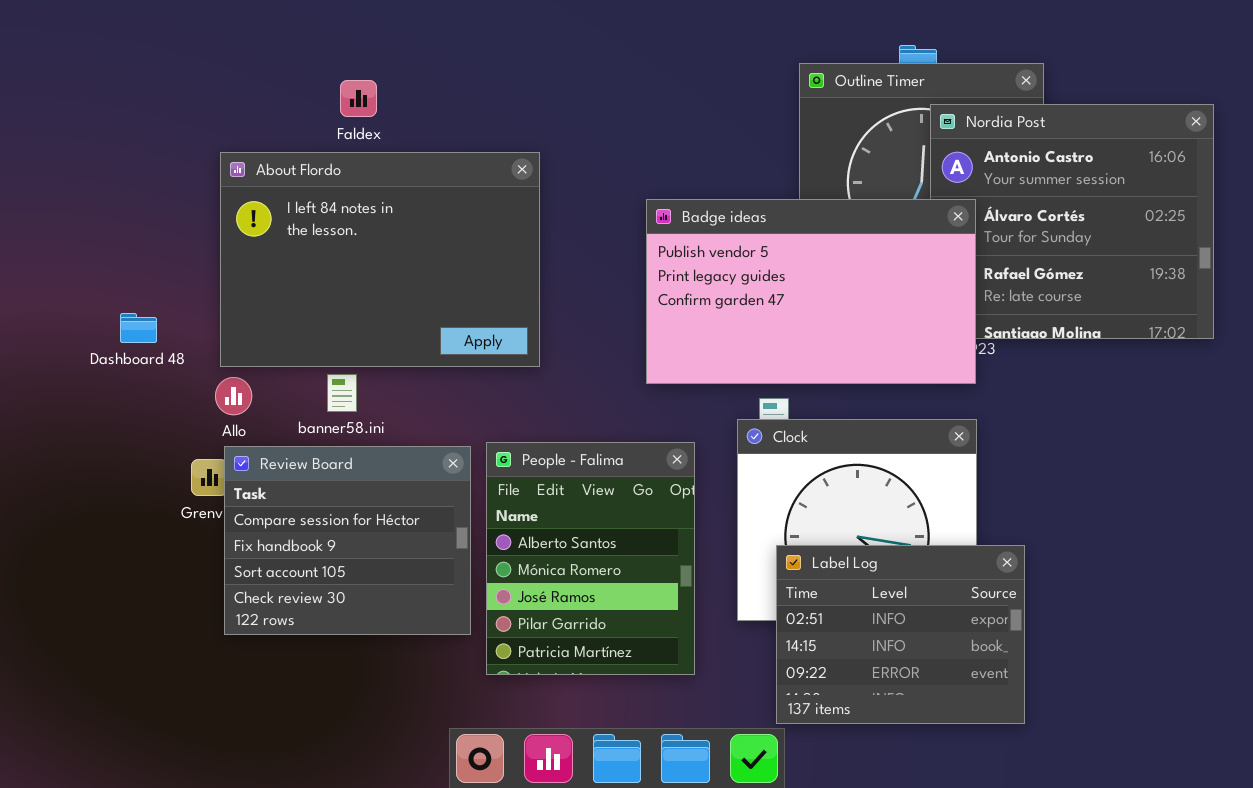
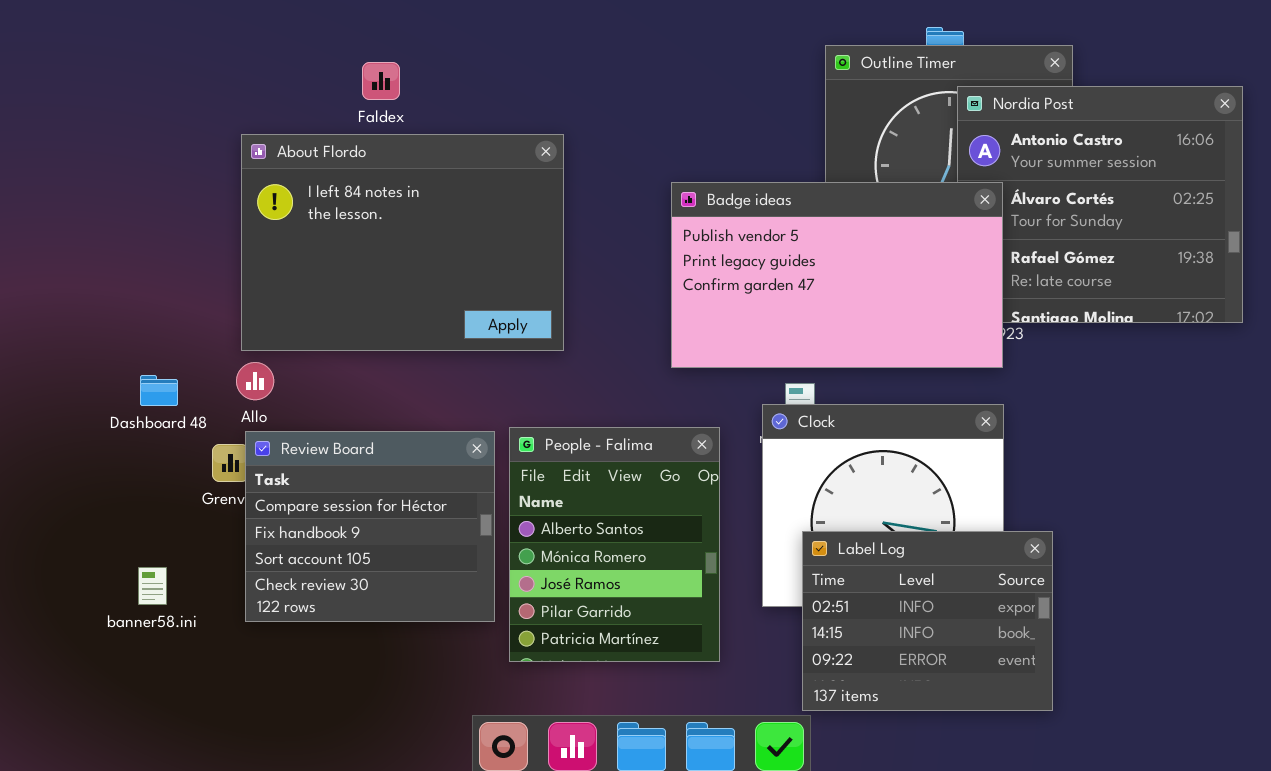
Dashboard 48: [120,313,157,343] -> [140,375,178,406], moved
banner58.ini: [327,374,357,412] -> [138,567,167,605], moved

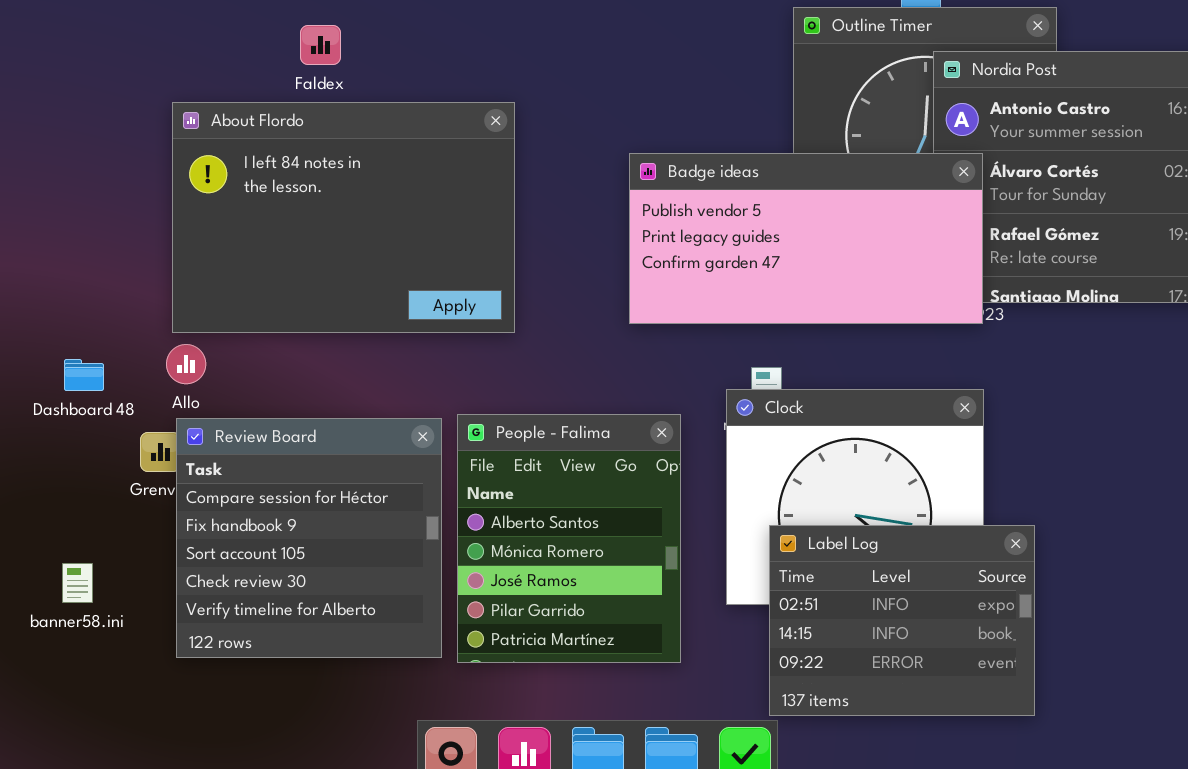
Badge ideas: [671,182,1003,368] -> [629,153,983,324], resized
Review Board: [245,431,495,622] -> [176,418,442,658], resized

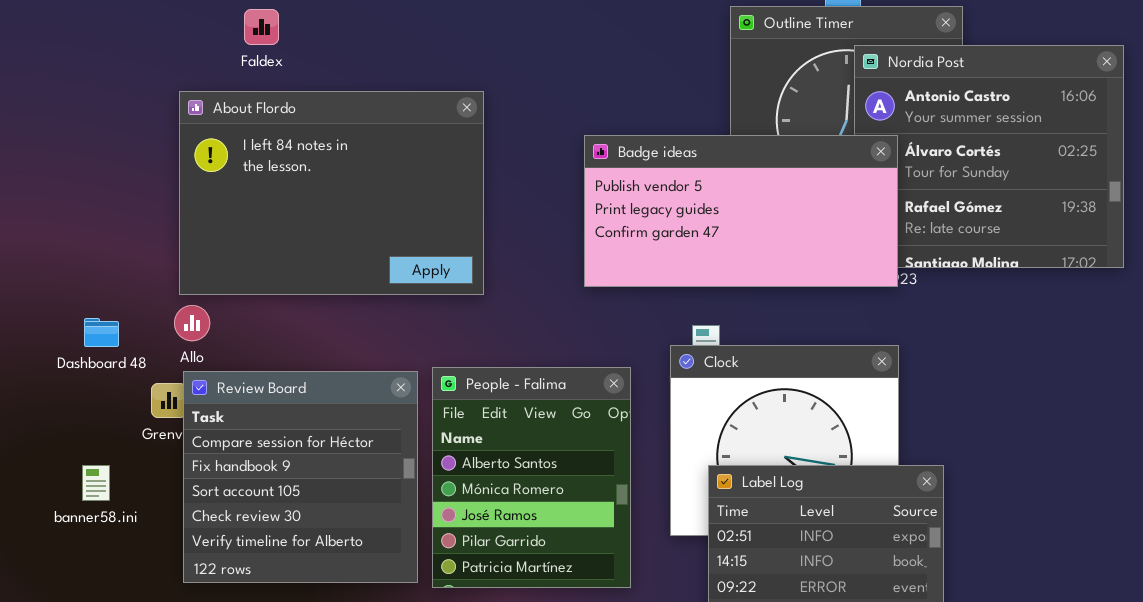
Faldex: [300,25,341,65] -> [244,9,279,45], moved
banner58.ini: [62,563,93,603] -> [82,465,110,501], moved

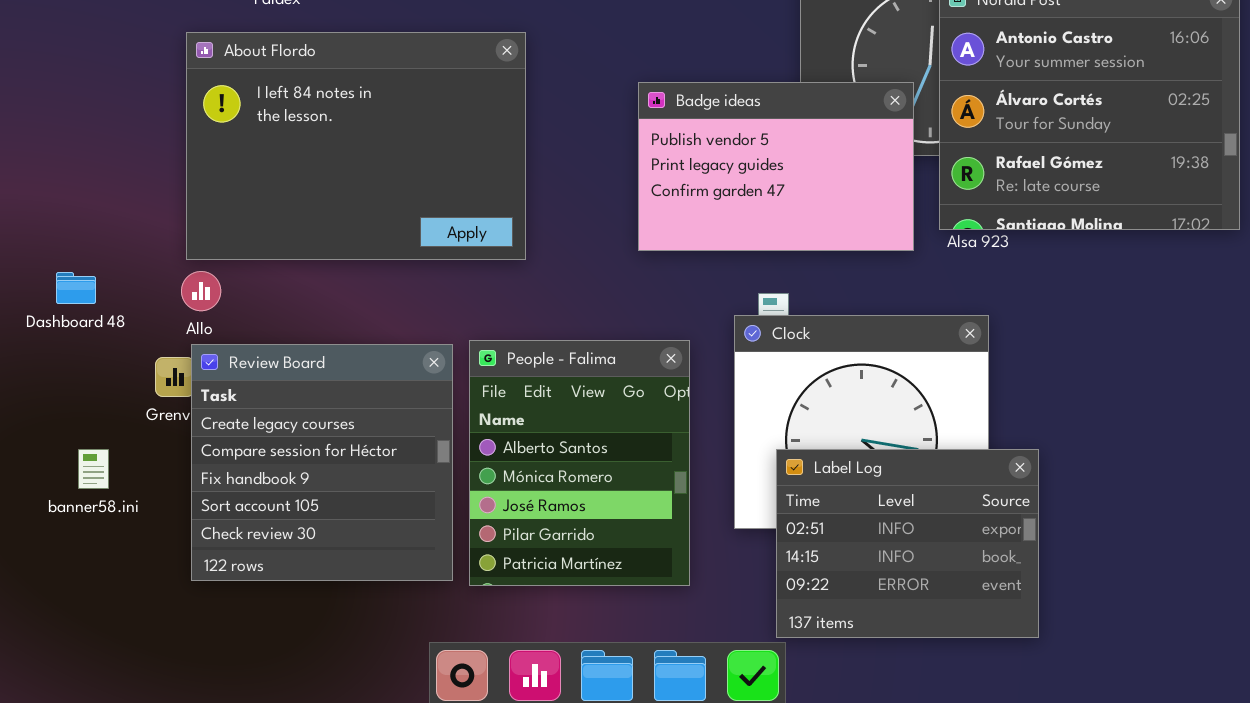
Badge ideas: [584,135,898,287] -> [638,82,914,251], resized
Dashboard 48: [84,318,119,347] -> [56,272,96,304], moved
Review Board: [183,371,418,583] -> [191,344,453,581], scrolled up 1 row

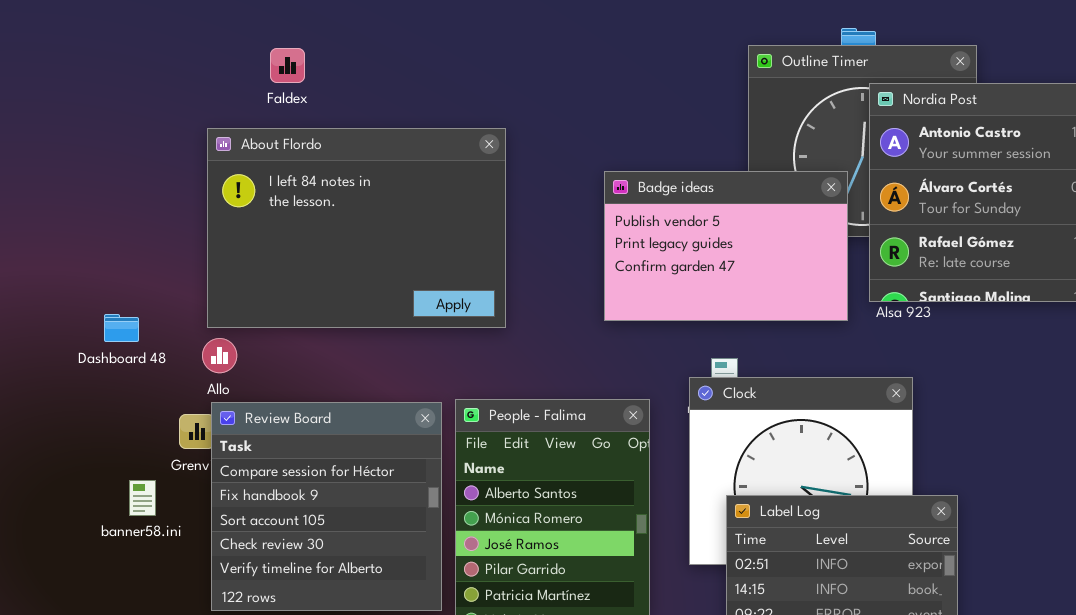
Dashboard 48: [56,272,96,304] -> [104,314,139,342], moved
Review Board: [191,344,453,581] -> [211,402,442,611], scrolled down 1 row
banner58.ini: [78,449,109,489] -> [129,480,156,516], moved

